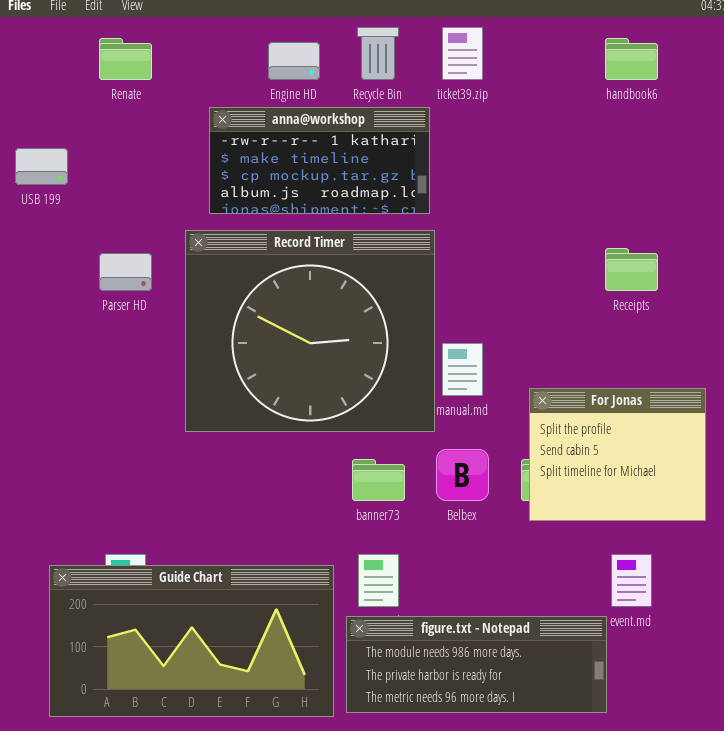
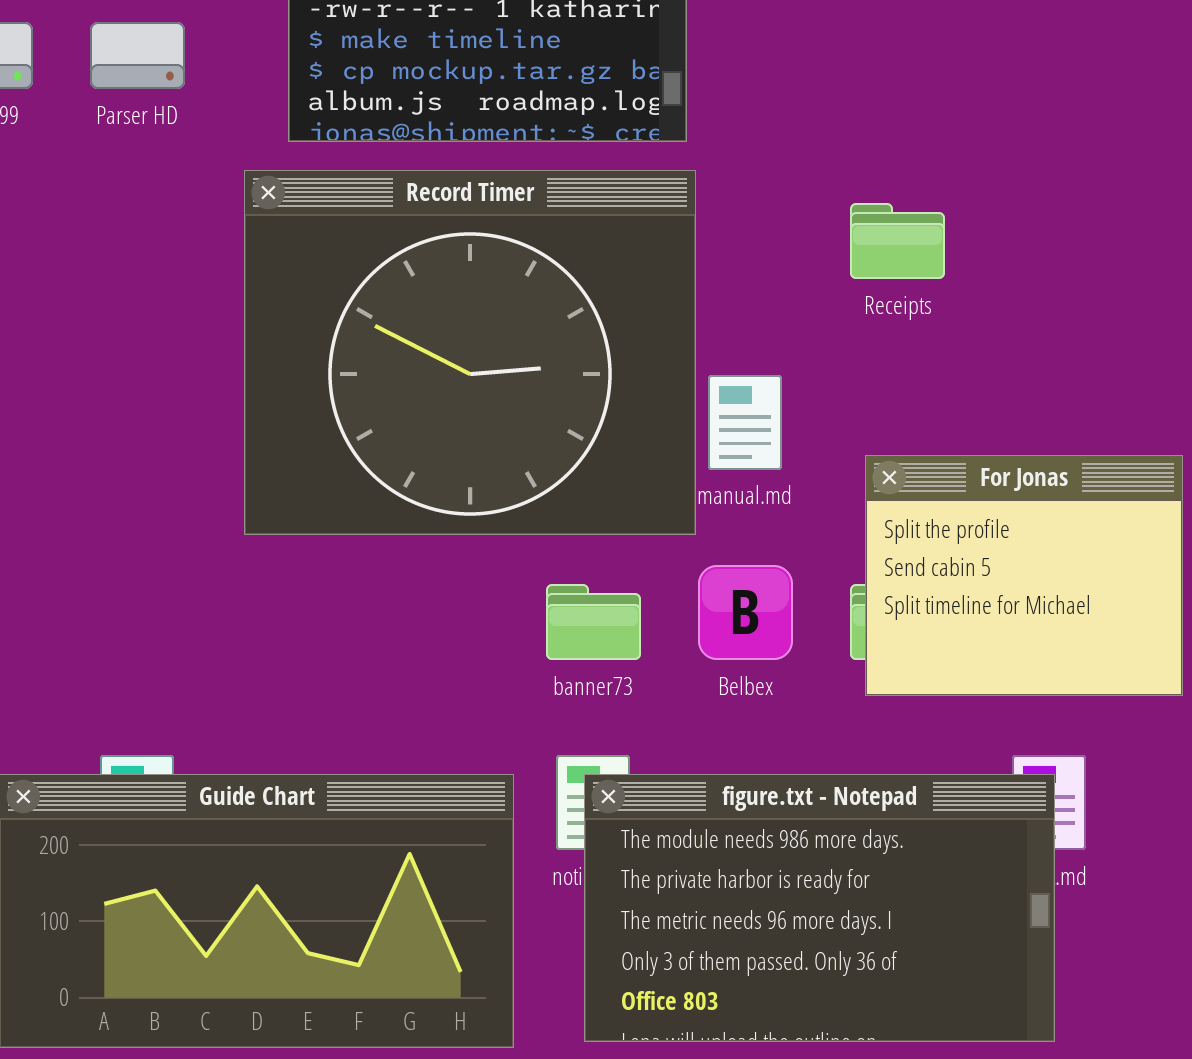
Receipts: [605,248,658,291] -> [850,203,945,279], moved
Parser HD: [99,253,152,291] -> [90,22,185,89], moved
figure.txt - Notepad: [346,616,607,713] -> [584,774,1055,1042], moved, resized

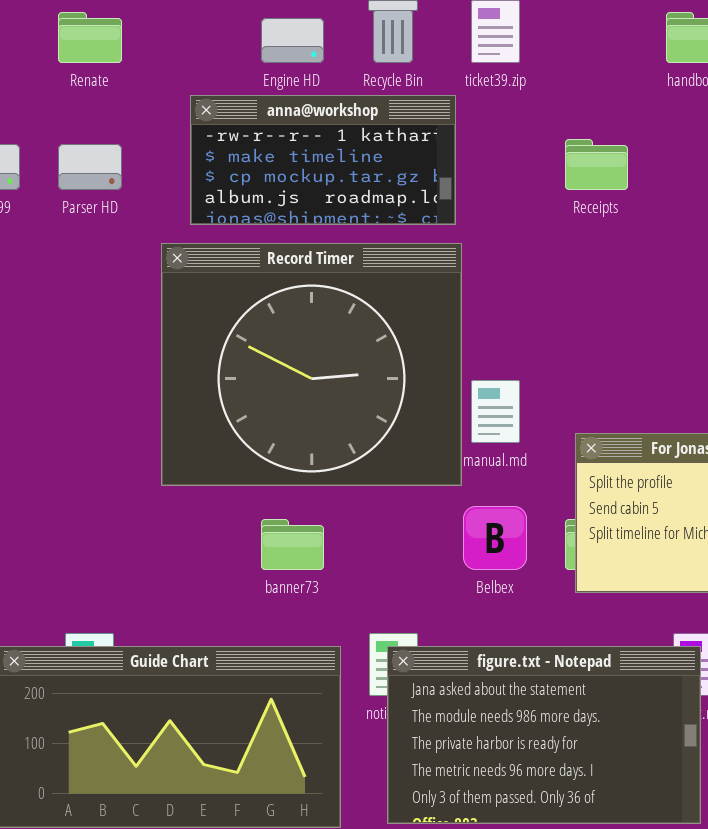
Receipts: [850,203,945,279] -> [565,139,628,190], moved
banner73: [546,584,641,660] -> [261,519,324,570], moved
figure.txt - Notepad: [584,774,1055,1042] -> [387,646,701,824], scrolled up 1 row

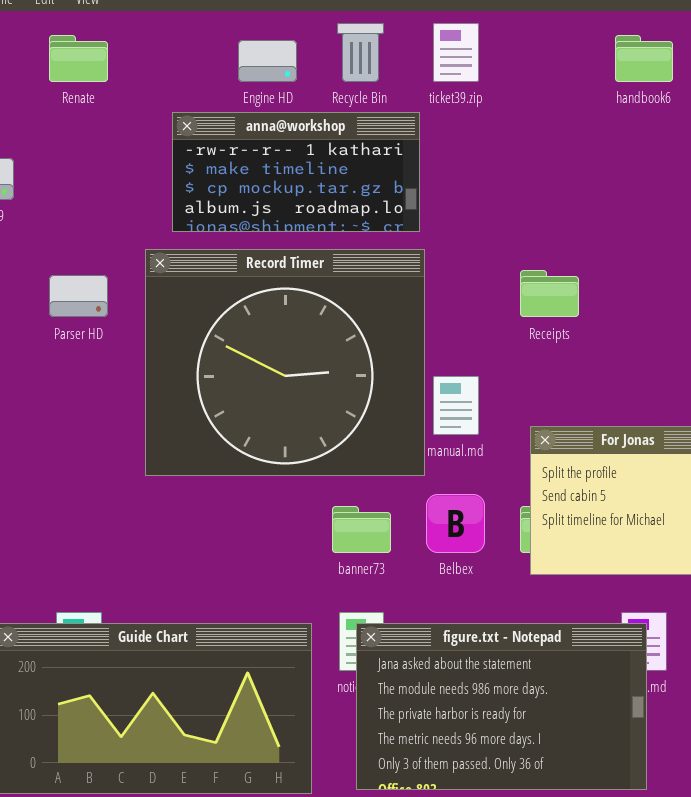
Receipts: [565,139,628,190] -> [520,270,579,317], moved
Parser HD: [58,144,122,190] -> [49,275,108,317], moved
banner73: [261,519,324,570] -> [332,506,391,553], moved

